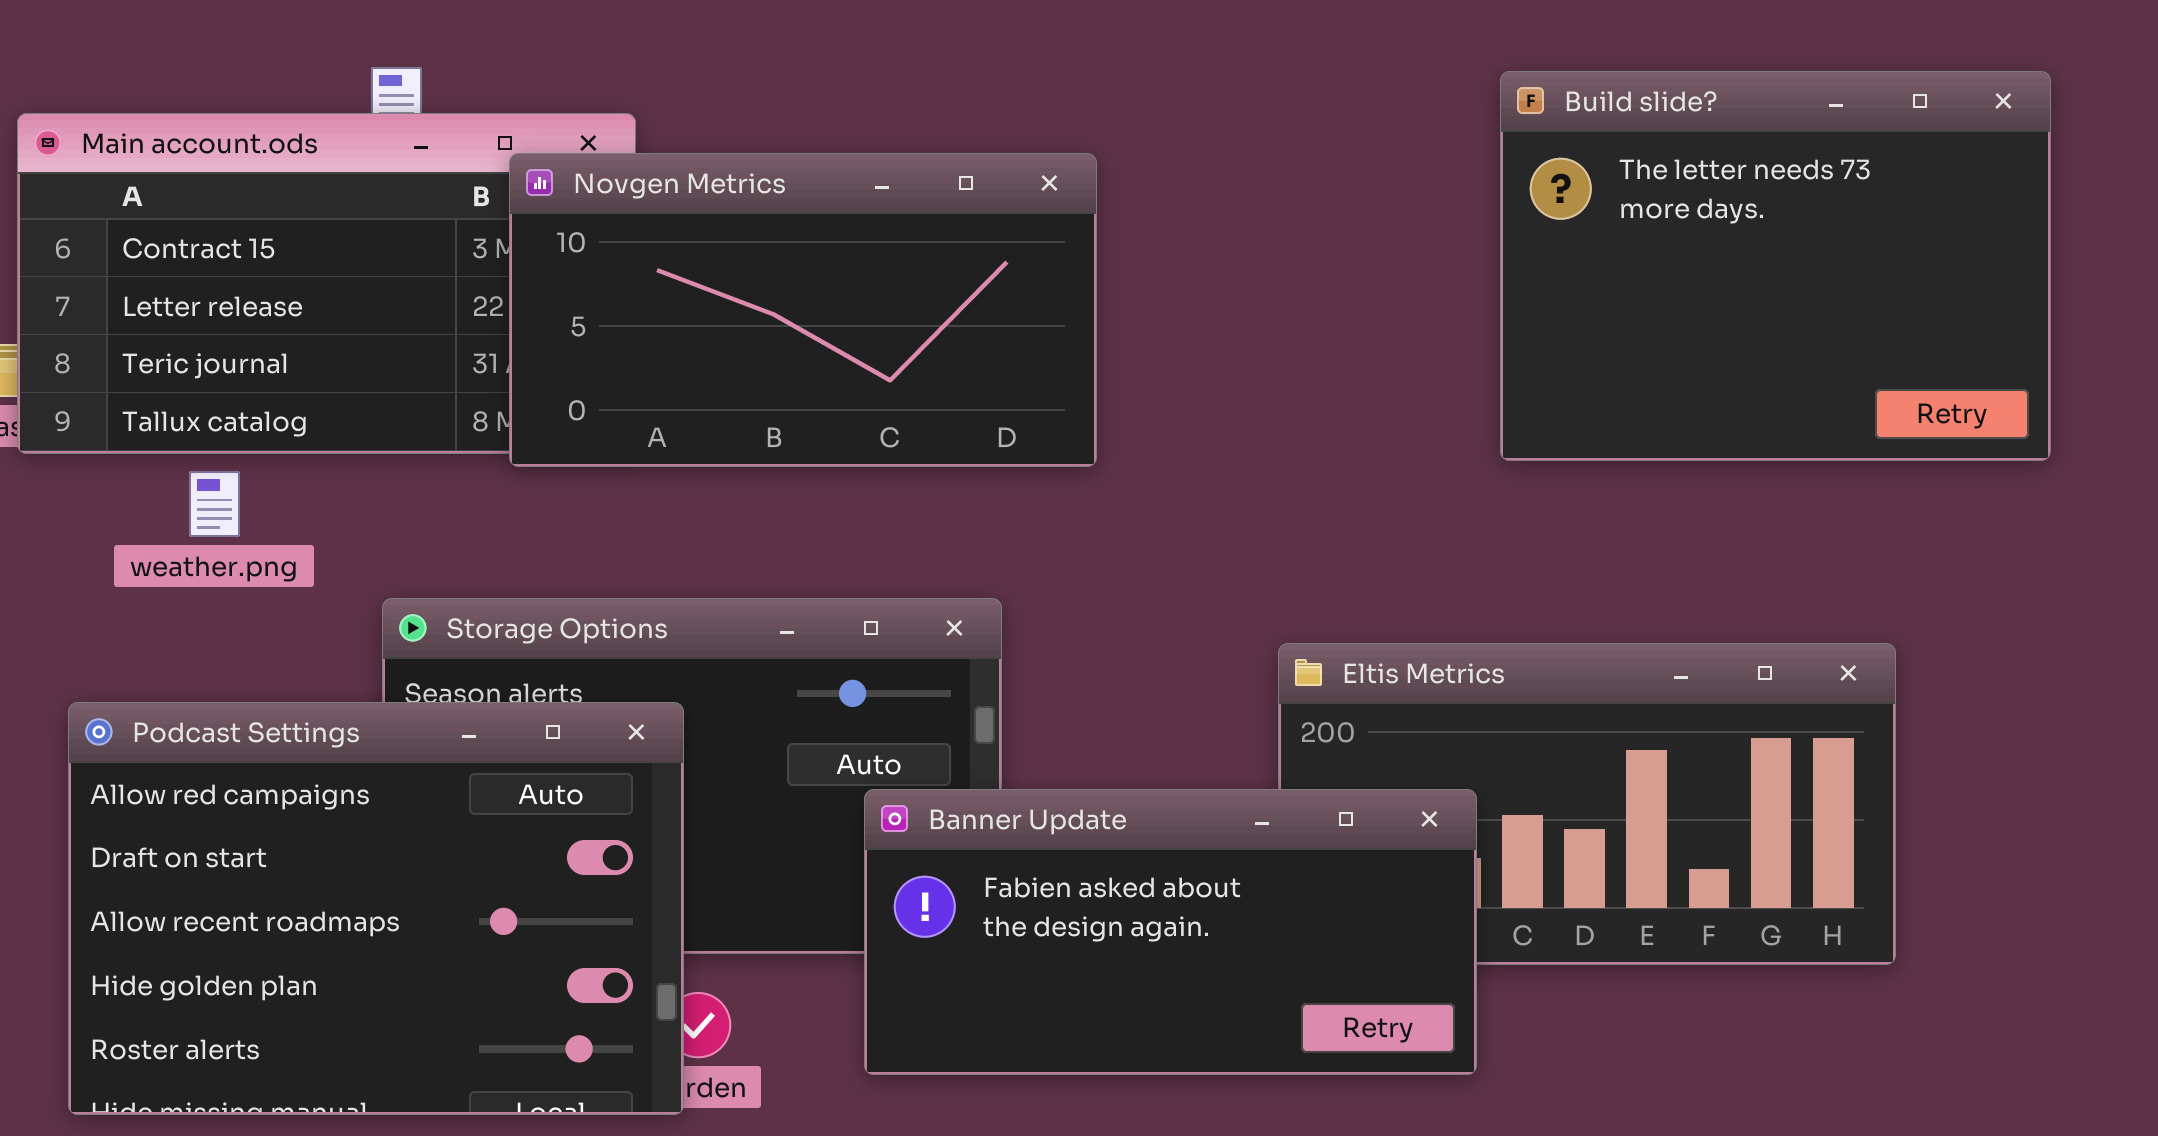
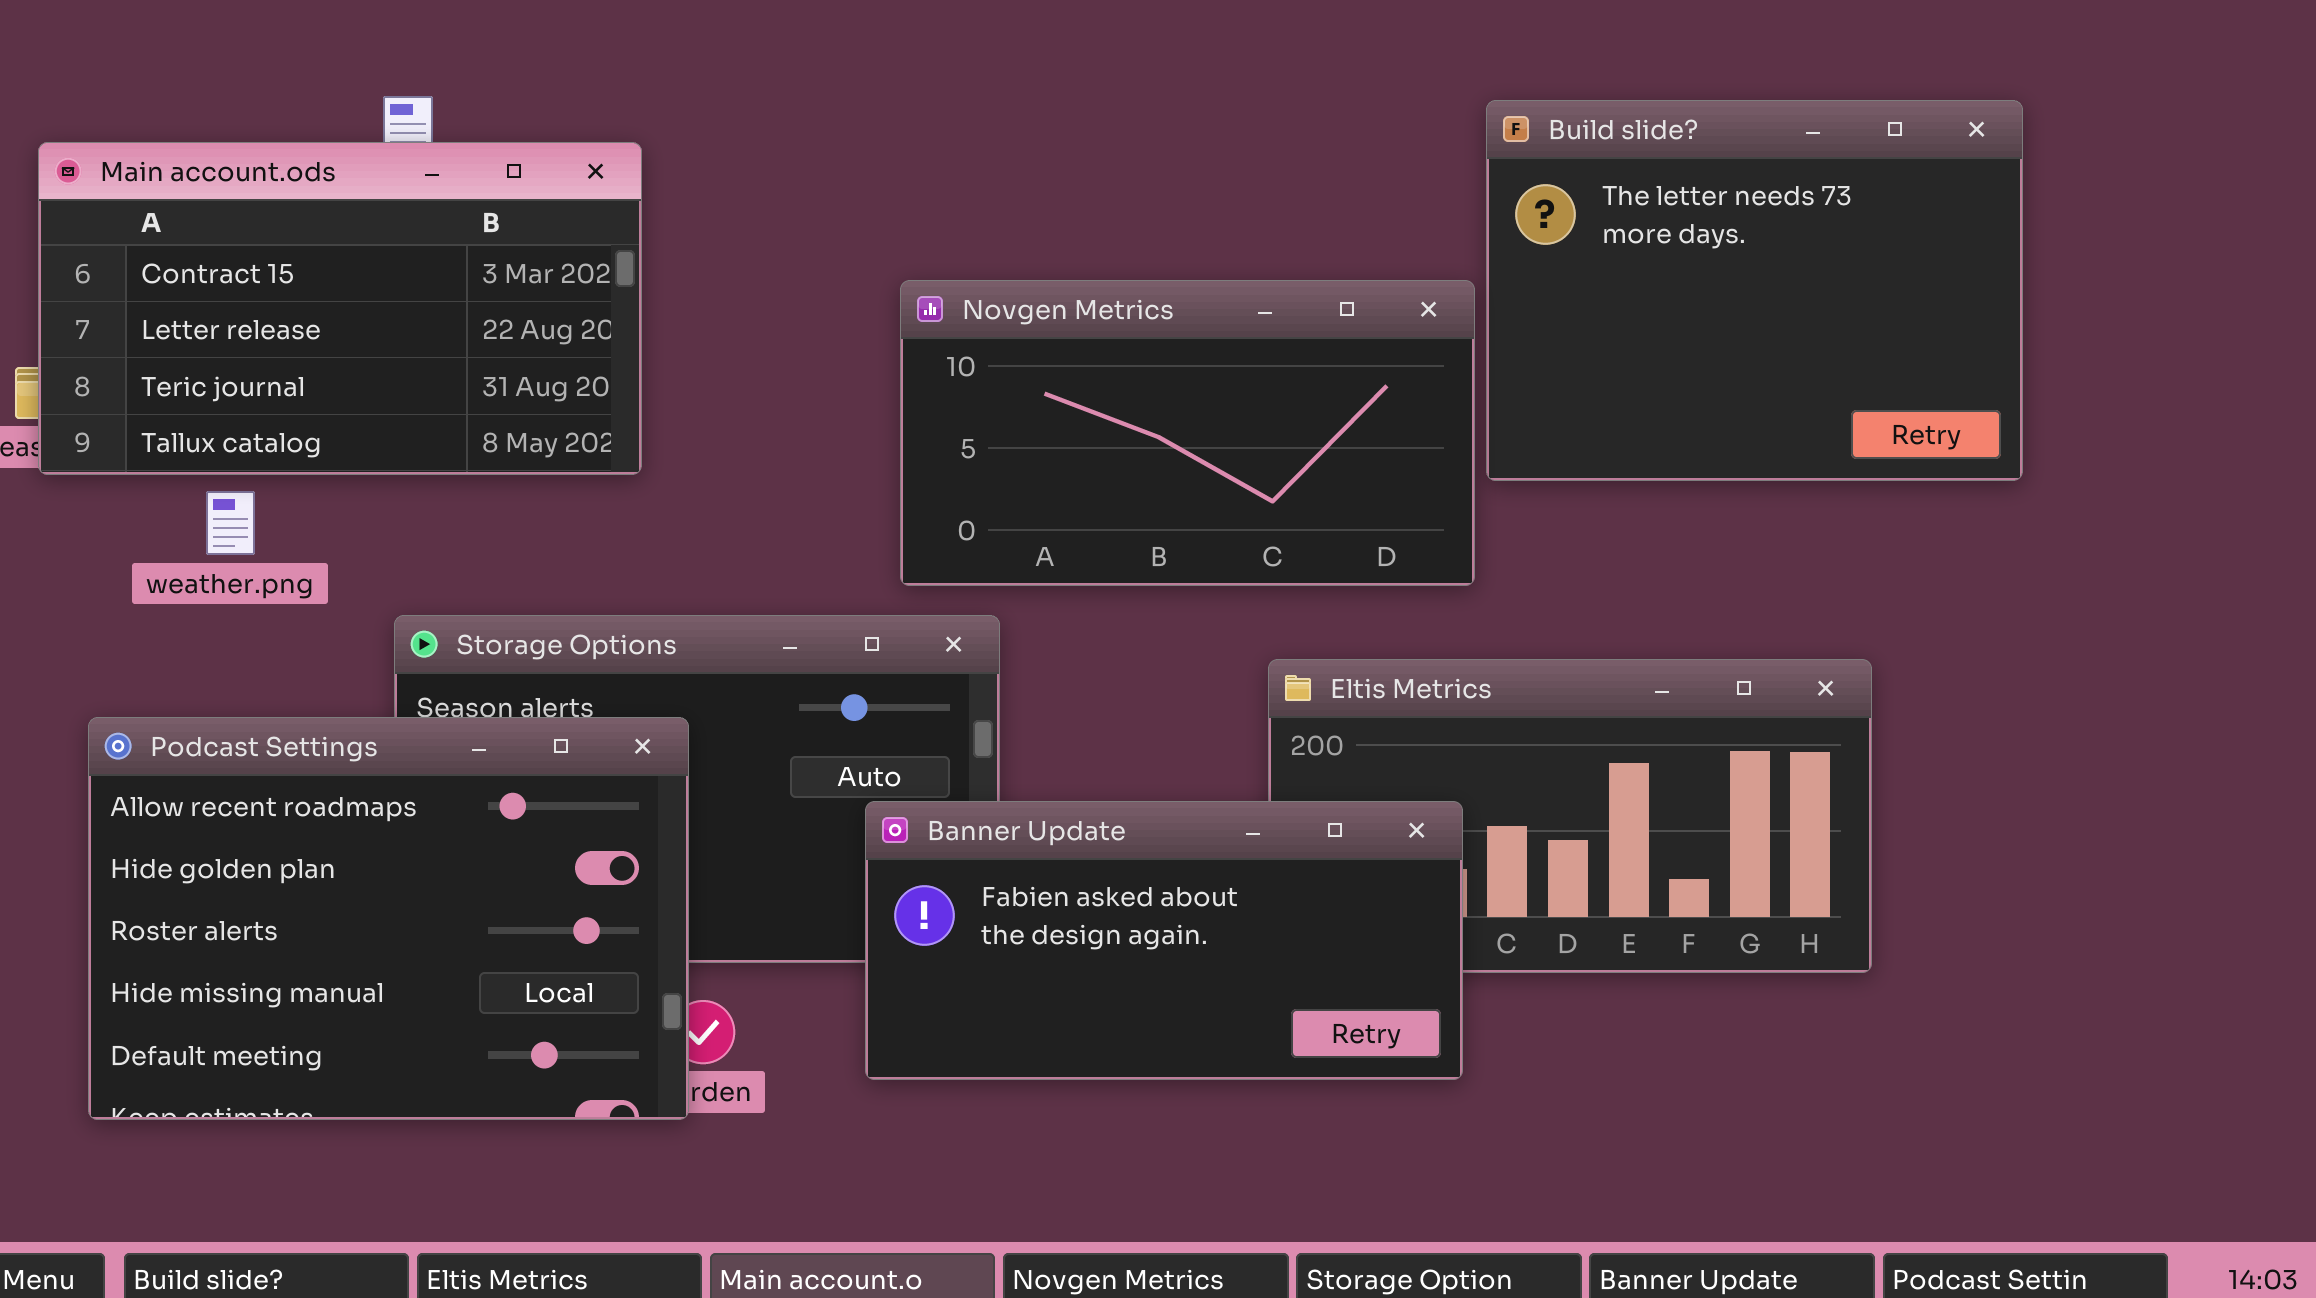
Novgen Metrics: [509,153,1097,467] -> [900,280,1475,586], moved
Podcast Settings: [68,702,684,1115] -> [88,717,689,1120], scrolled down 2 rows

